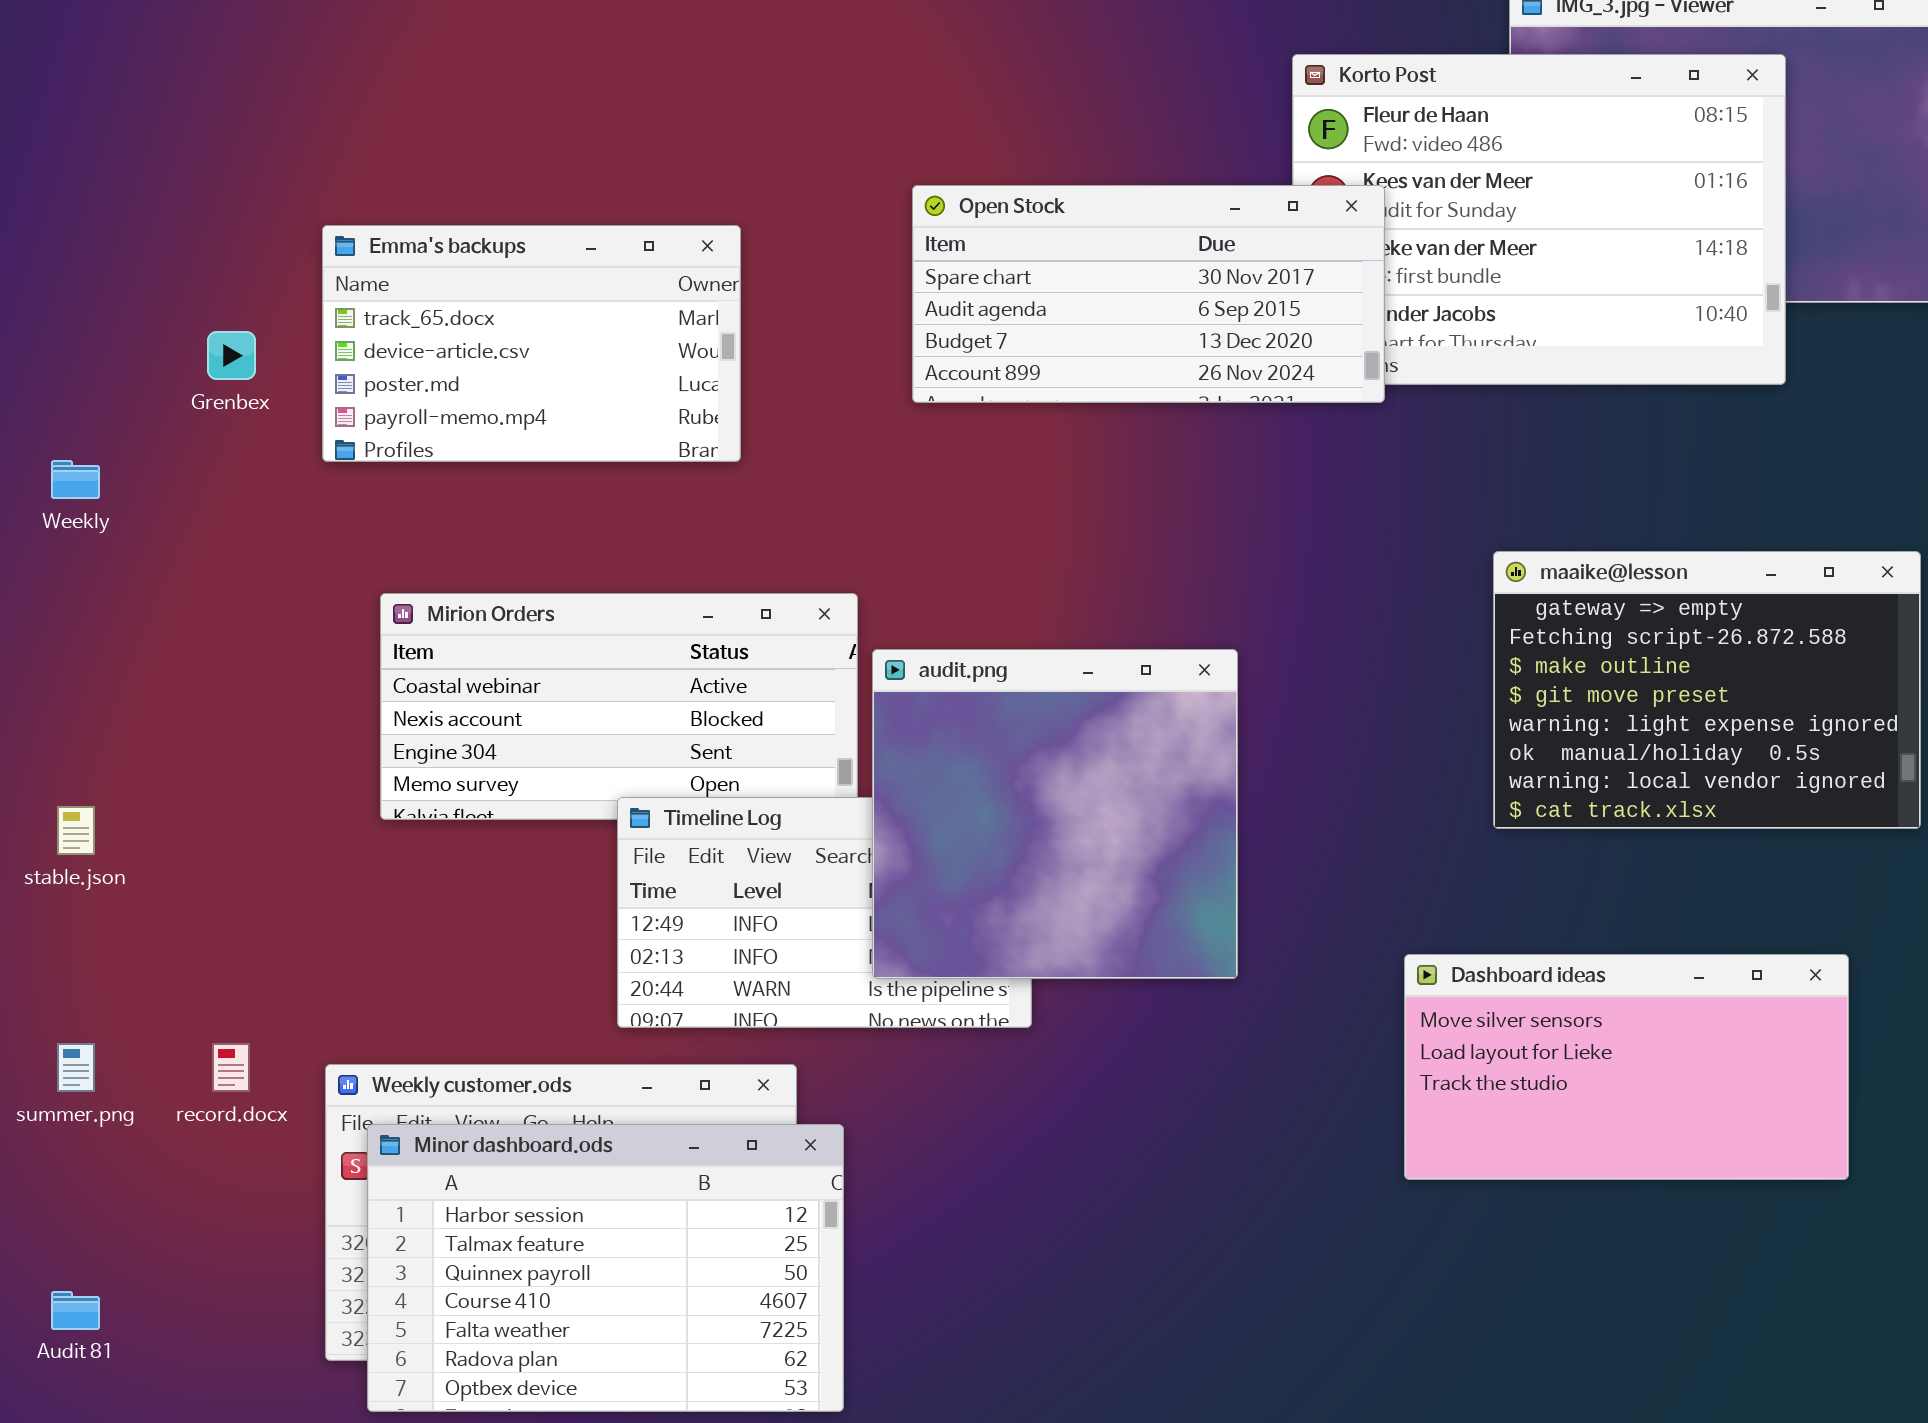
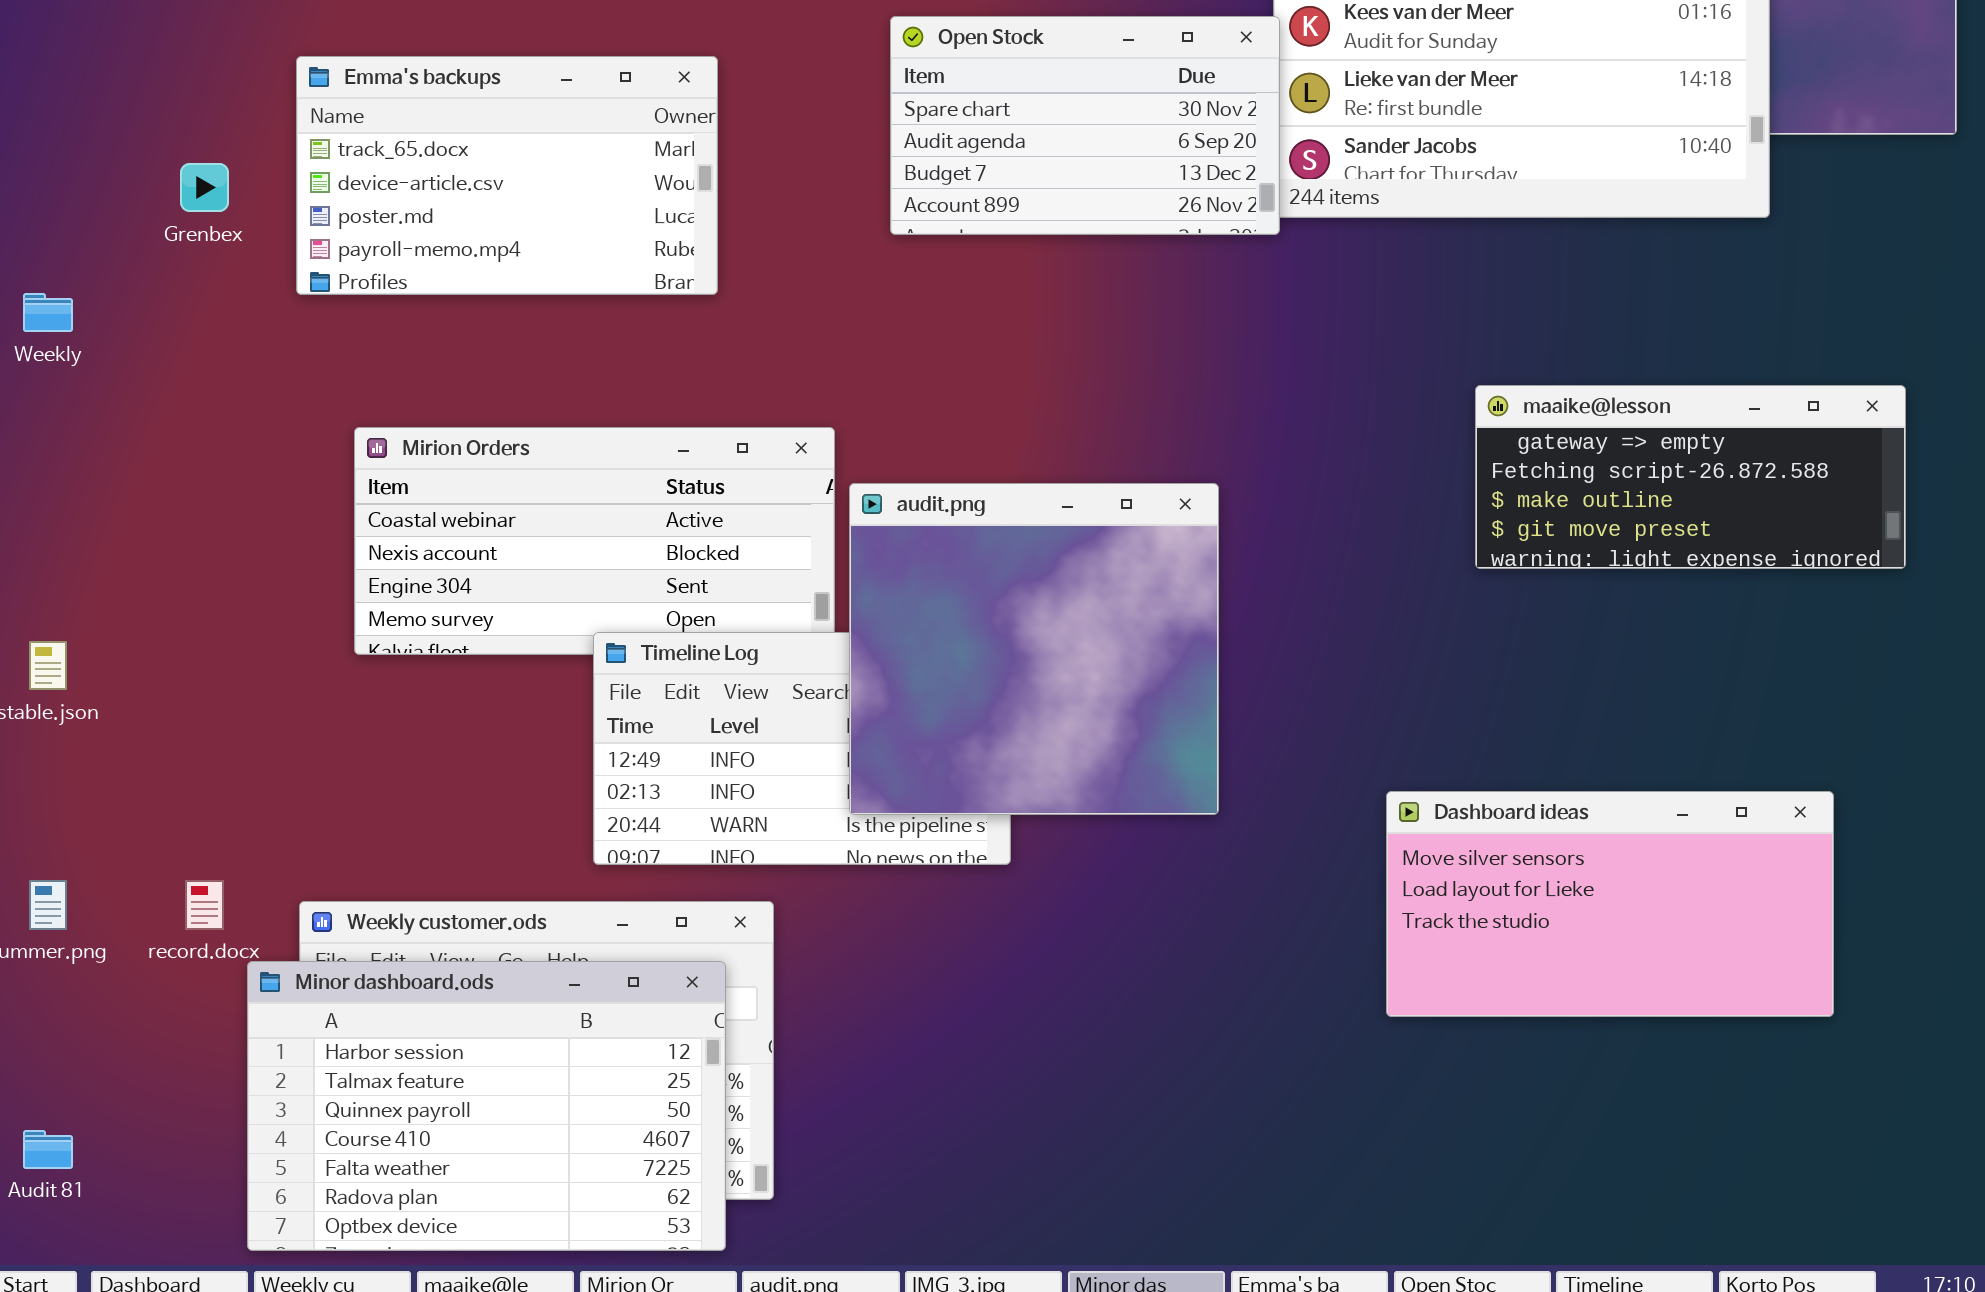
Open Stock: [912,185,1385,403] -> [890,16,1280,235], resized
maaike@lesson: [1493,551,1921,829] -> [1475,385,1906,569], resized
Minor dashboard.ods: [367,1124,844,1412] -> [247,961,726,1251], moved

